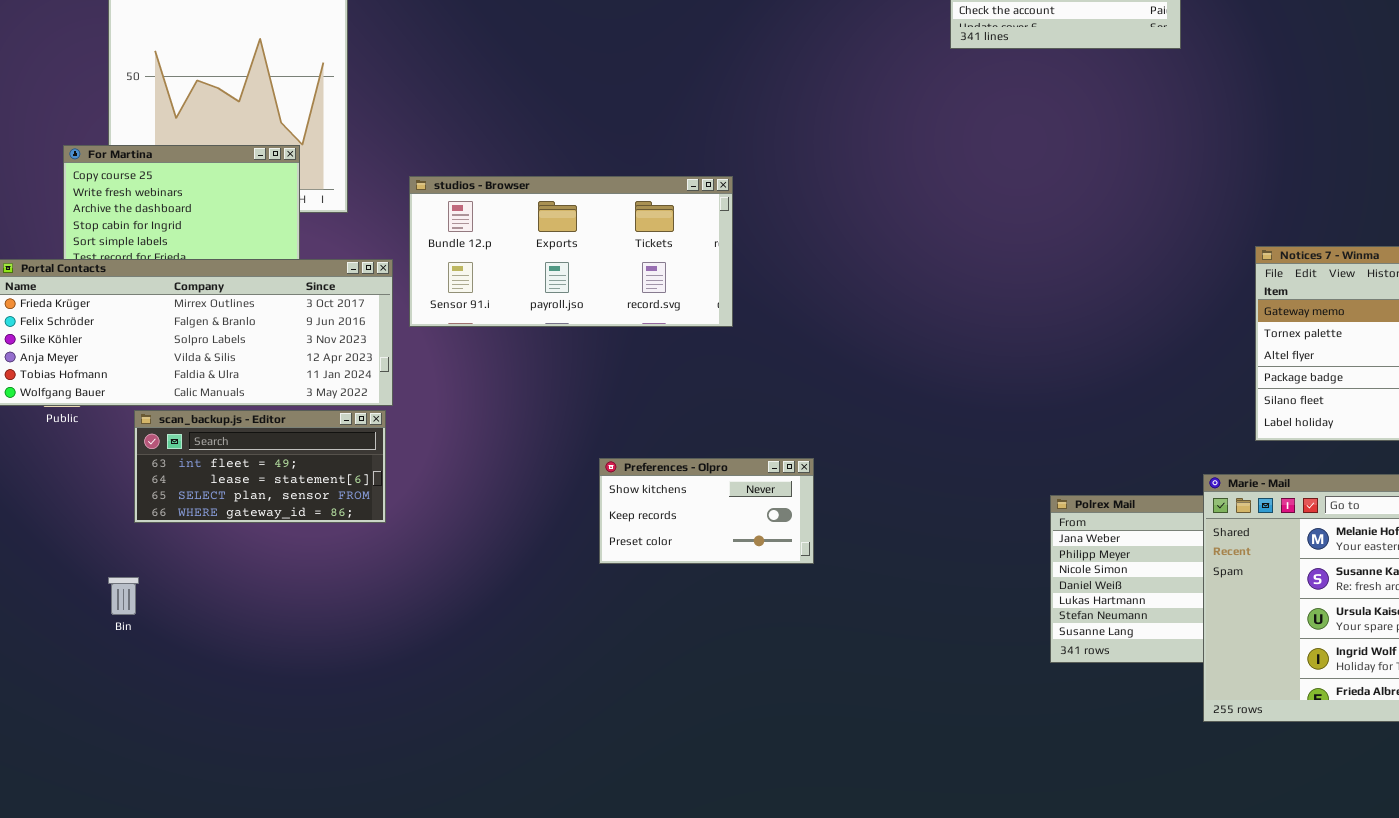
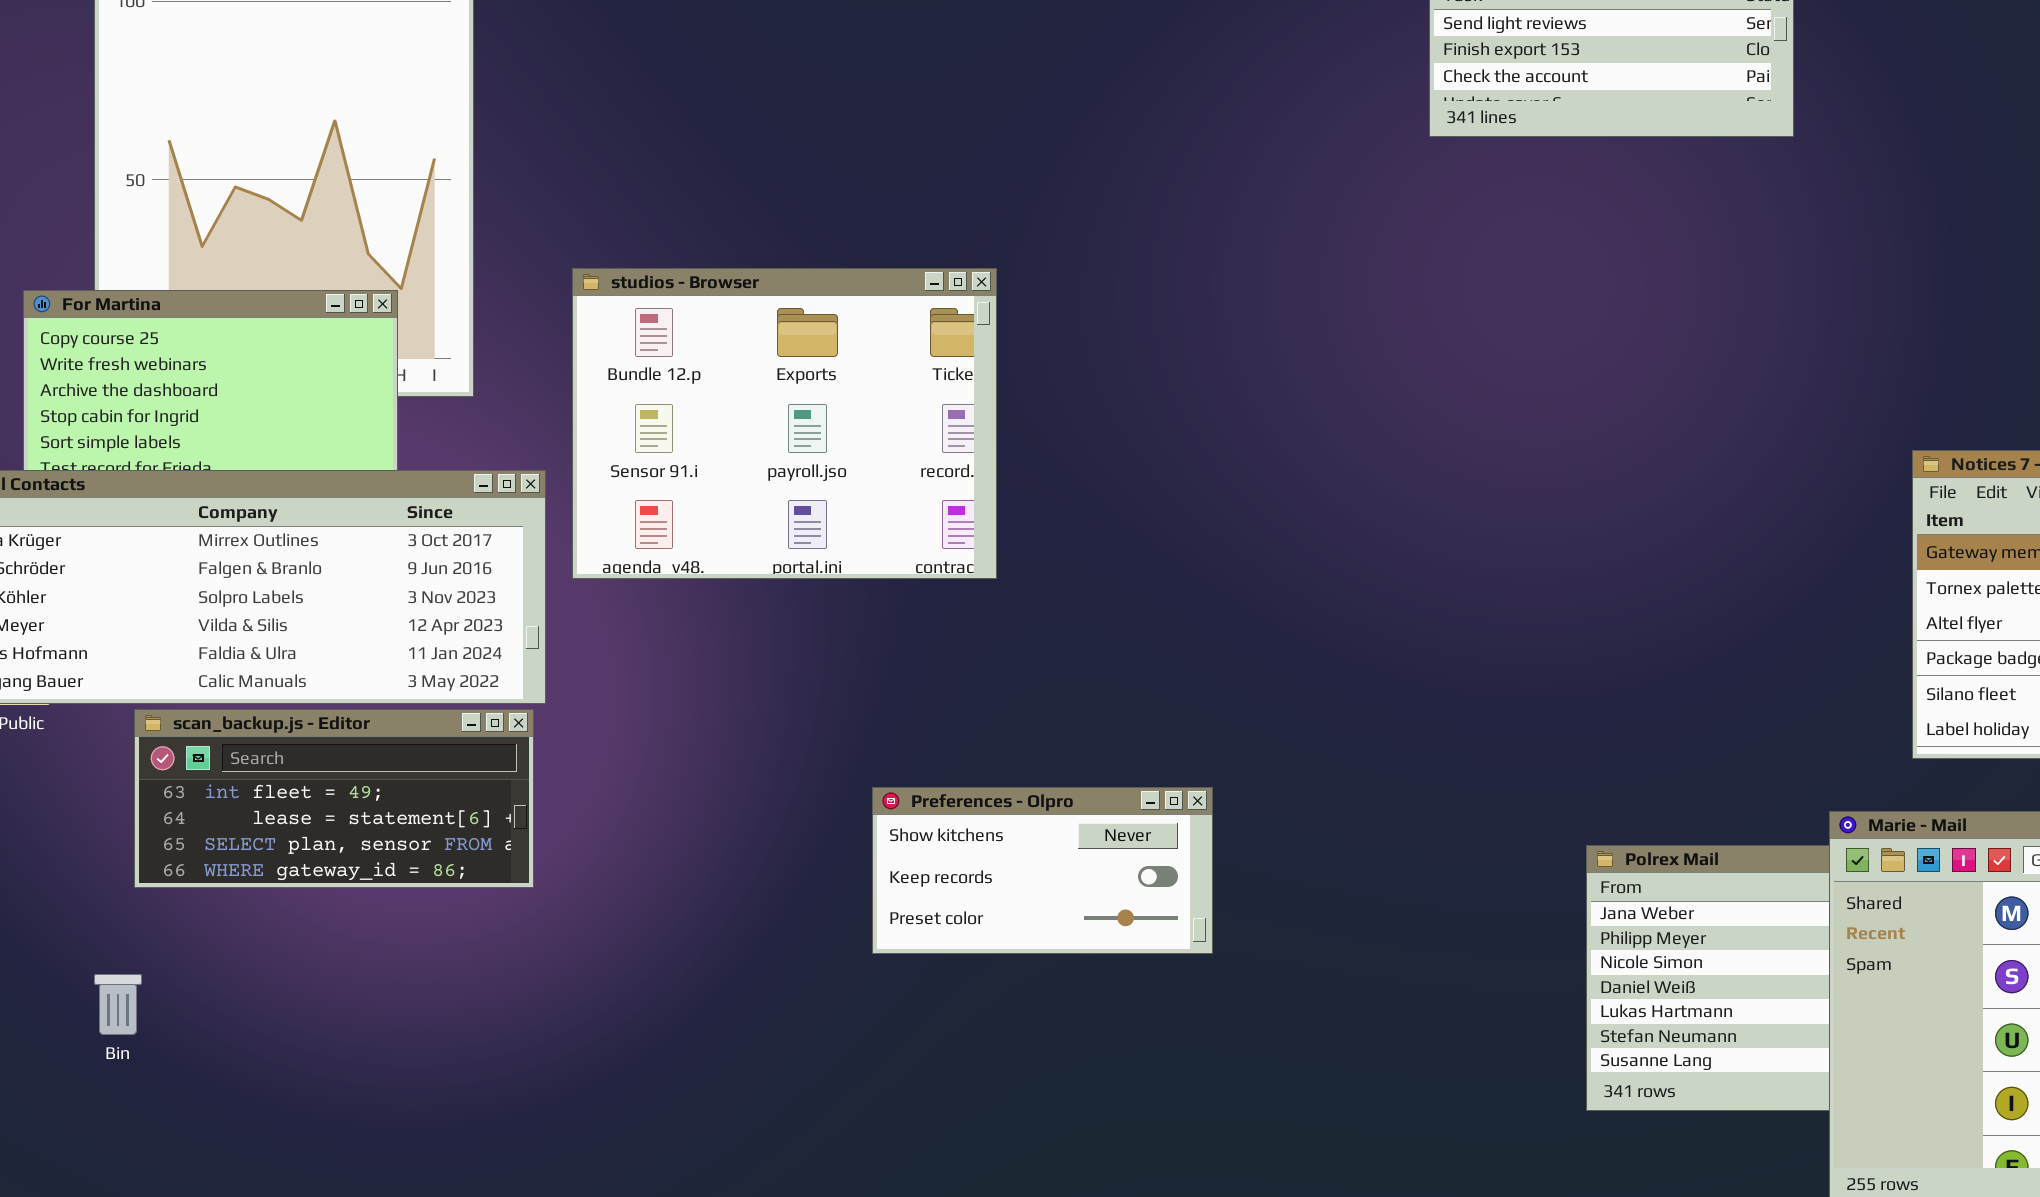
studios - Browser: [409,176,733,327] -> [572,268,997,579], resized

